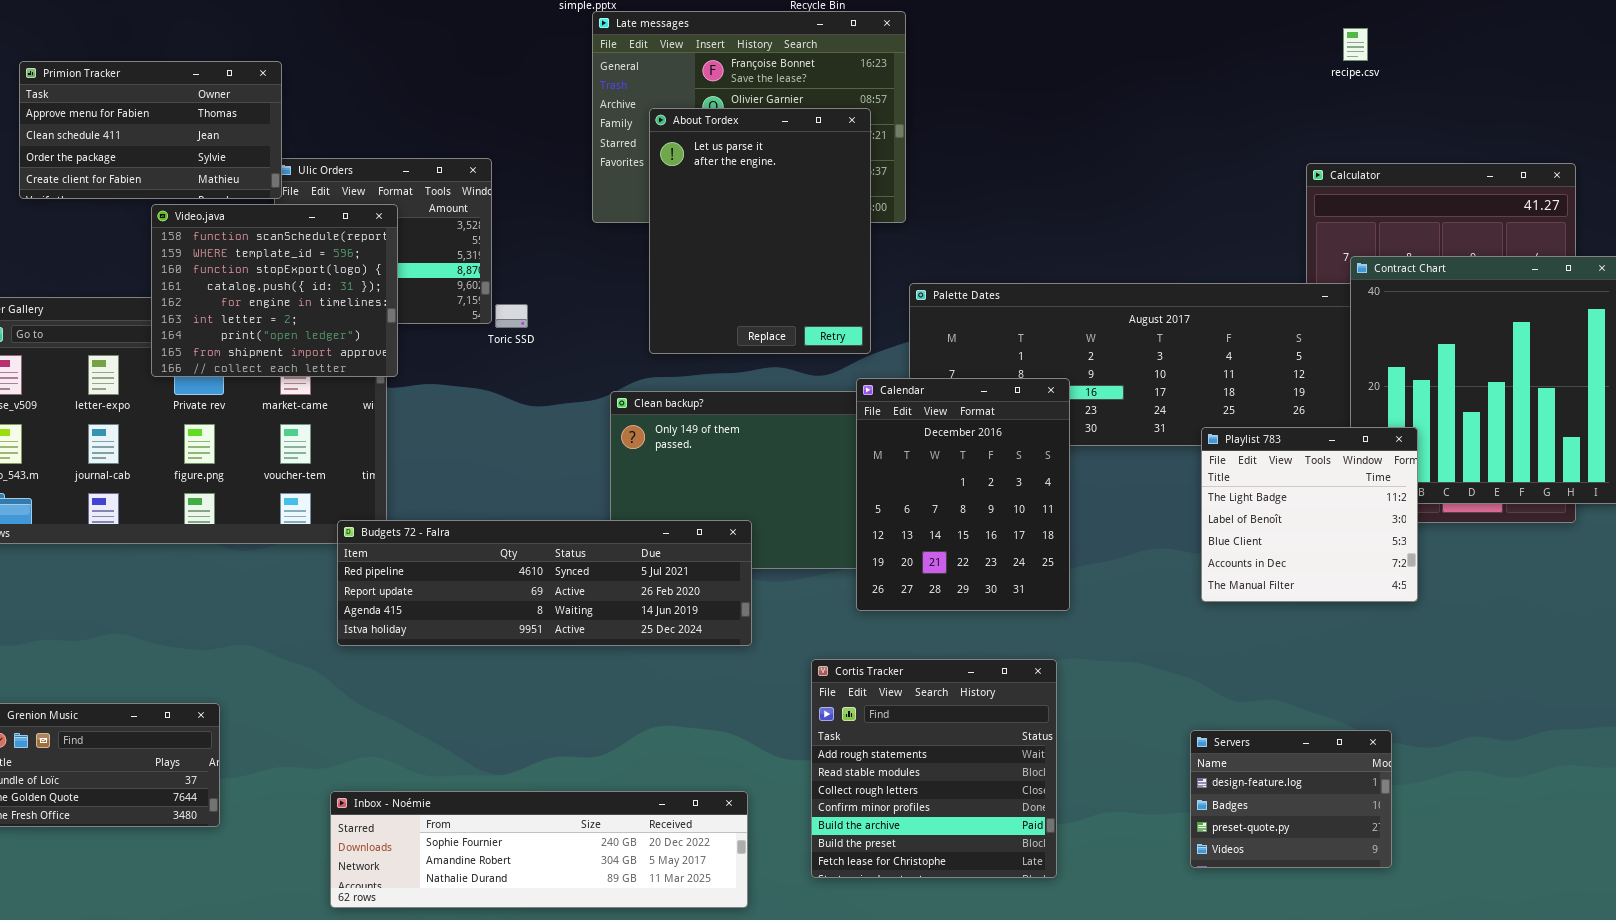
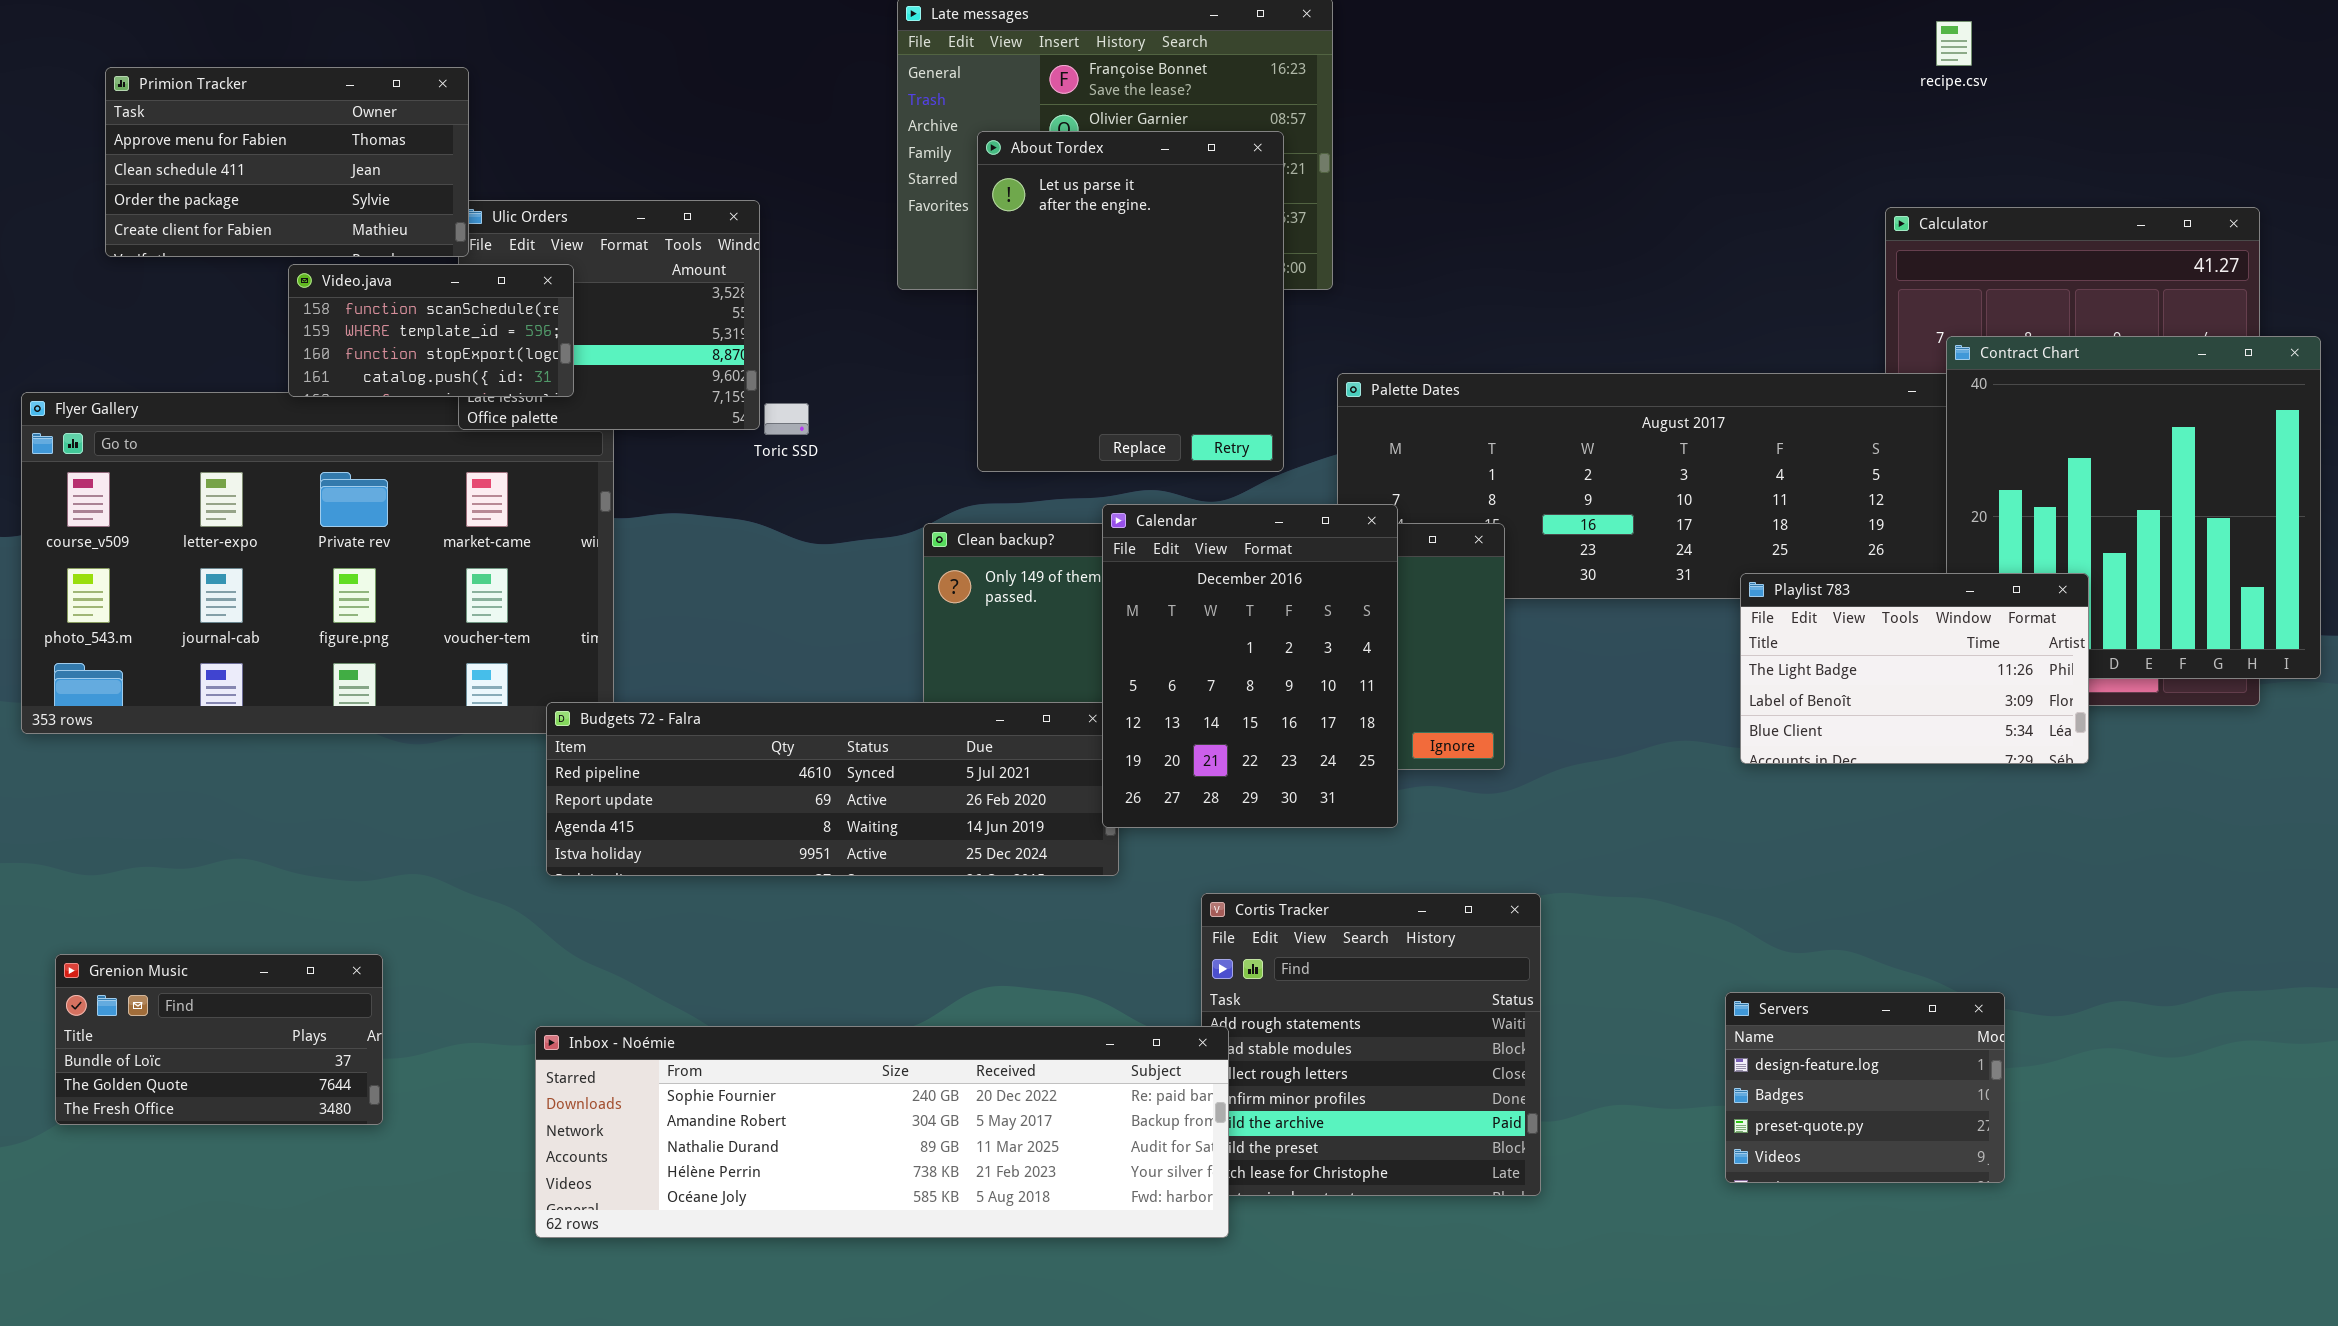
Video.java: [151,204,398,377] -> [288,264,574,397], resized
Calendar: [856,378,1070,611] -> [1102,504,1398,828], moved
Playlist 783: [1201,427,1418,602] -> [1740,573,2089,764], resized
Inbox - Noémie: [330,791,748,908] -> [535,1026,1229,1238], resized

